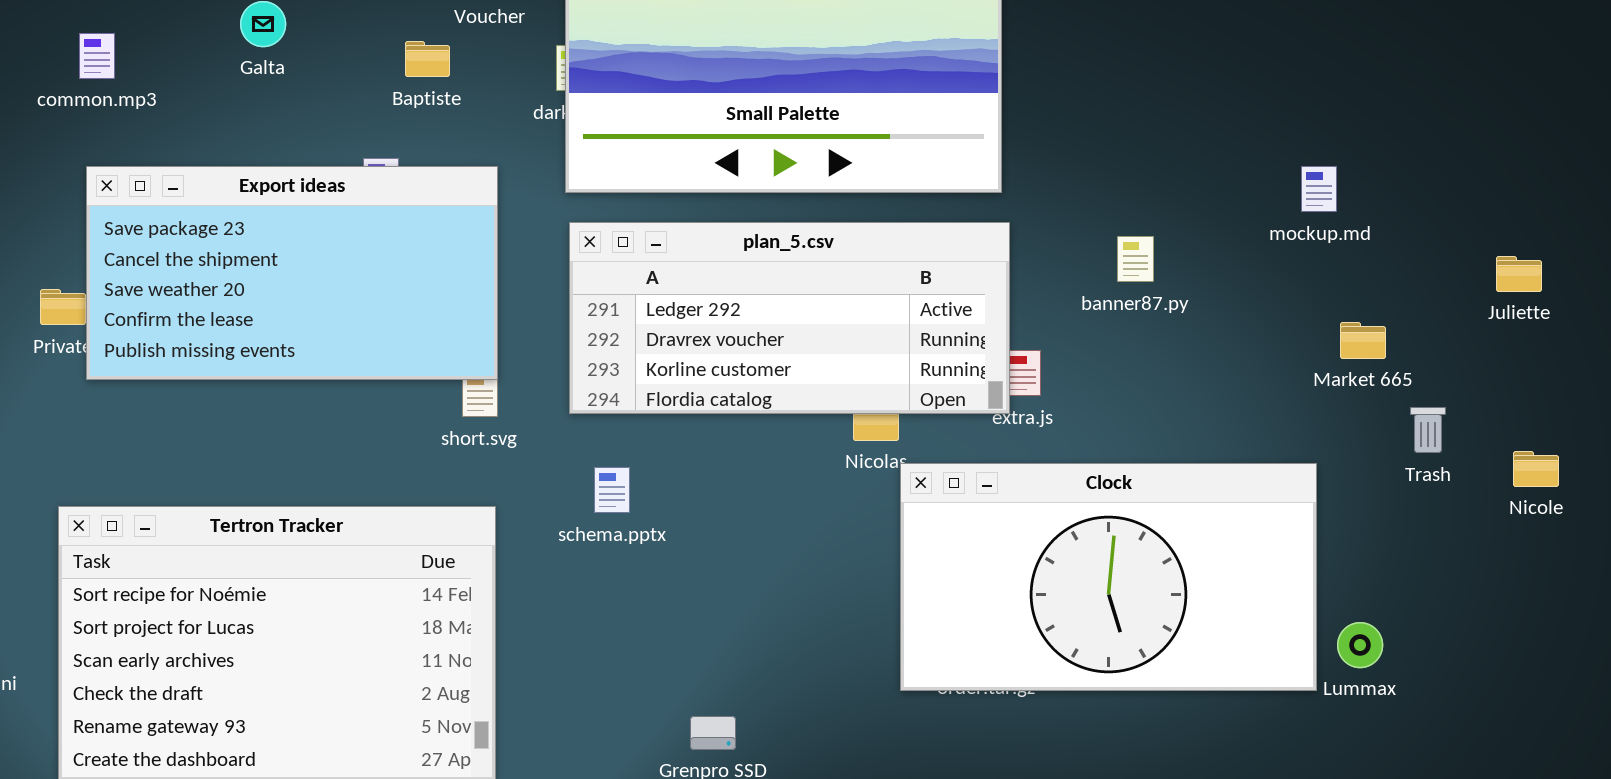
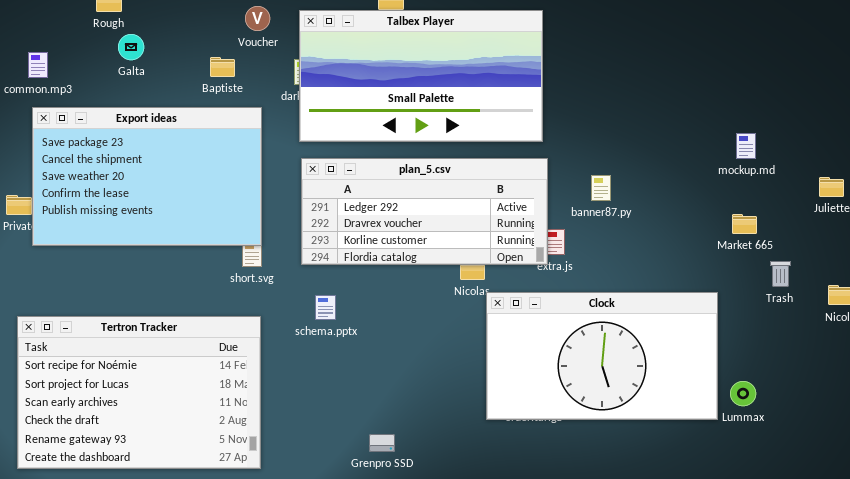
Export ideas: [86,166,498,380] -> [32,107,262,246], resized
mockup.md: [1301,166,1337,212] -> [736,133,756,159], moved
banner87.py: [1117,236,1154,282] -> [591,175,611,201], moved

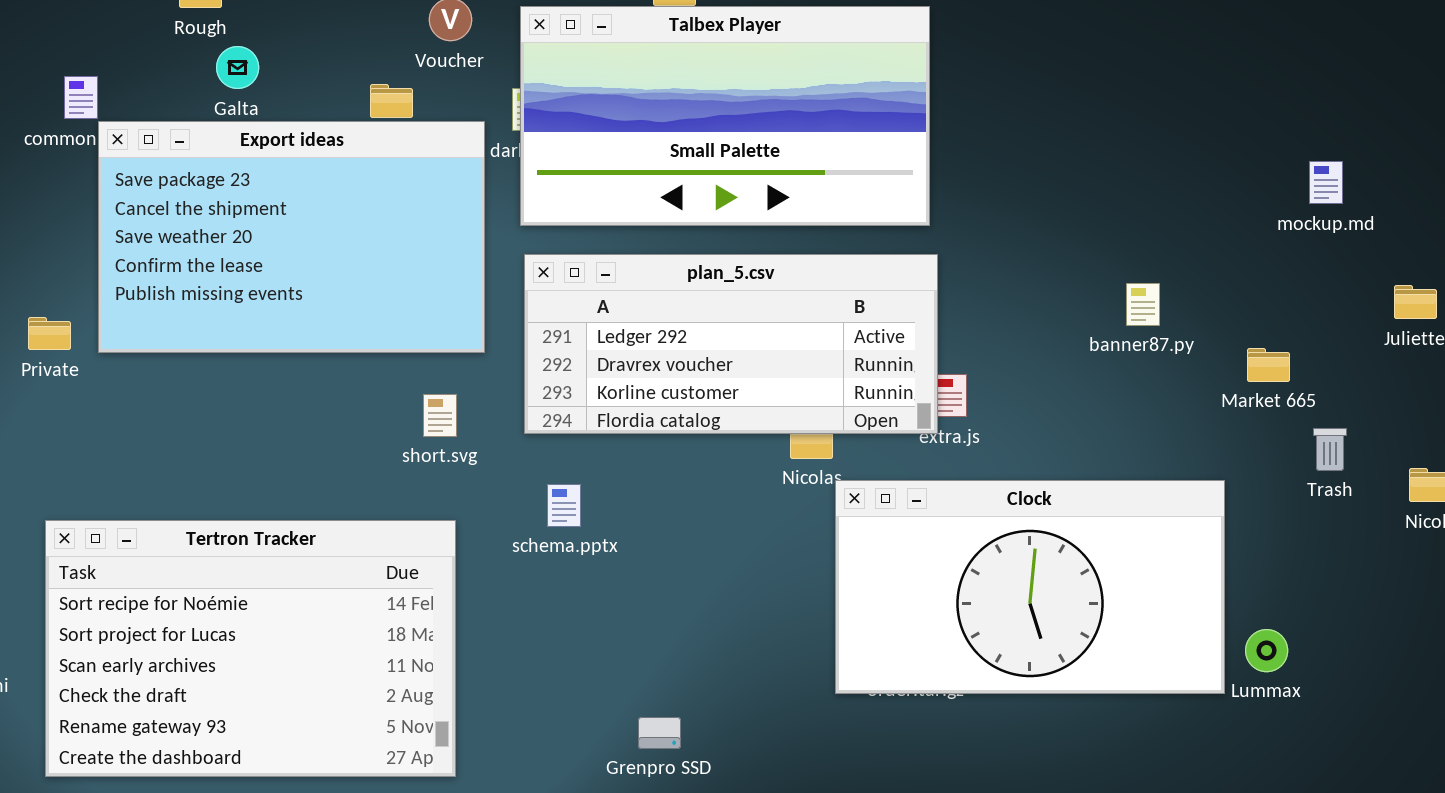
Export ideas: [32,107,262,246] -> [98,121,485,353], moved
mockup.md: [736,133,756,159] -> [1309,161,1343,204], moved
banner87.py: [591,175,611,201] -> [1126,283,1160,326], moved

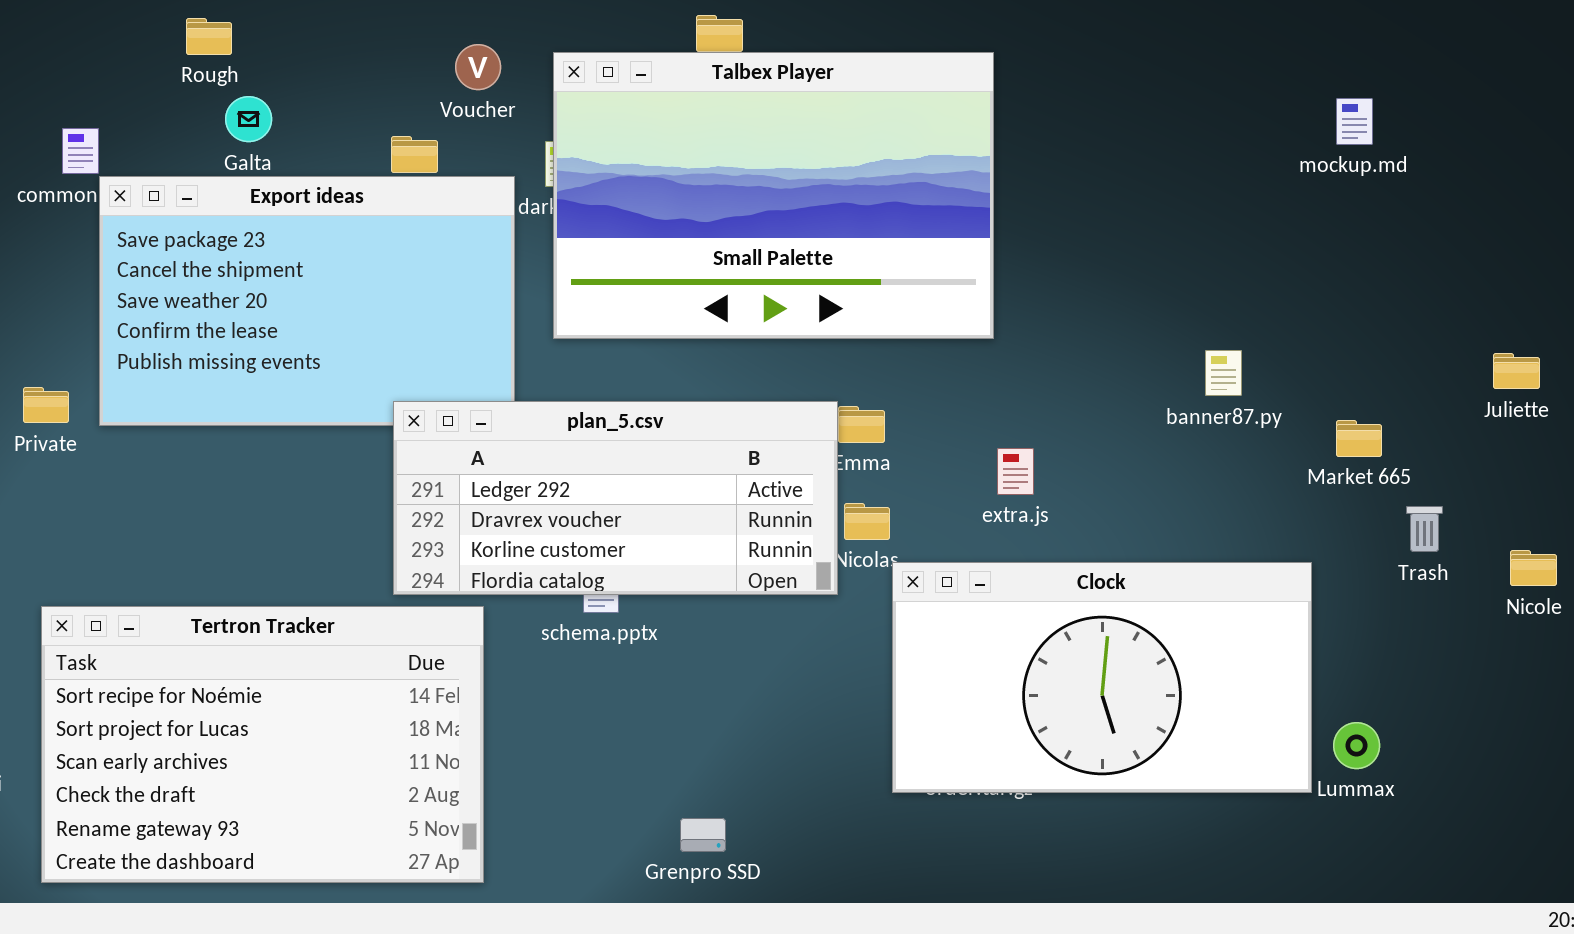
Talbex Player: [520,6,930,226] -> [553,52,994,339], resized
mockup.md: [1309,161,1343,204] -> [1336,98,1373,145], moved
plan_5.csv: [524,254,938,434] -> [393,401,838,595], moved

